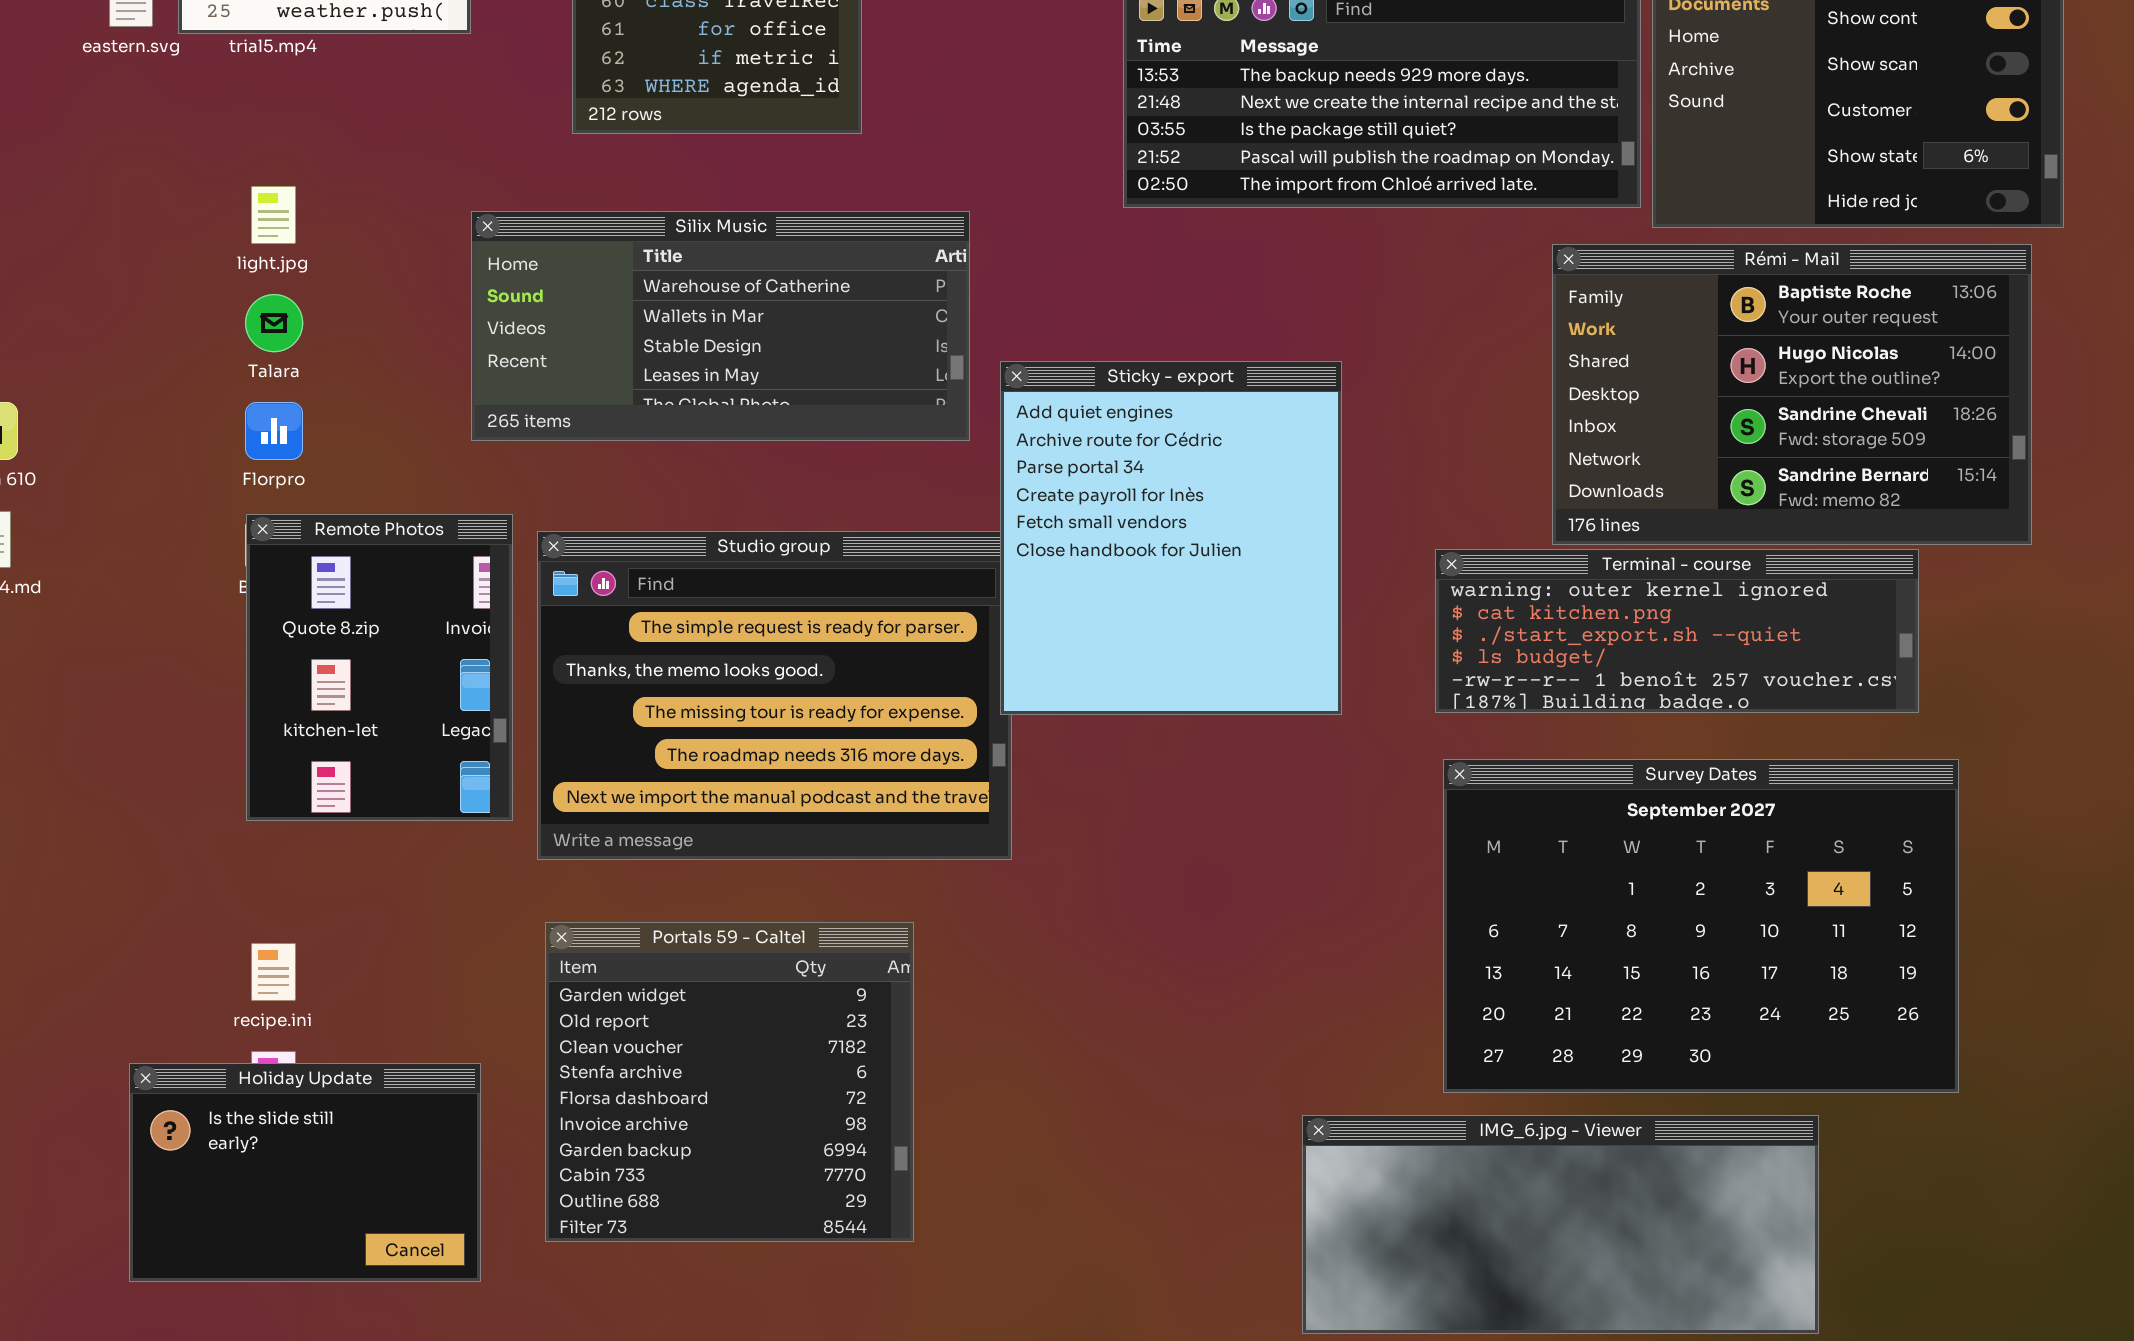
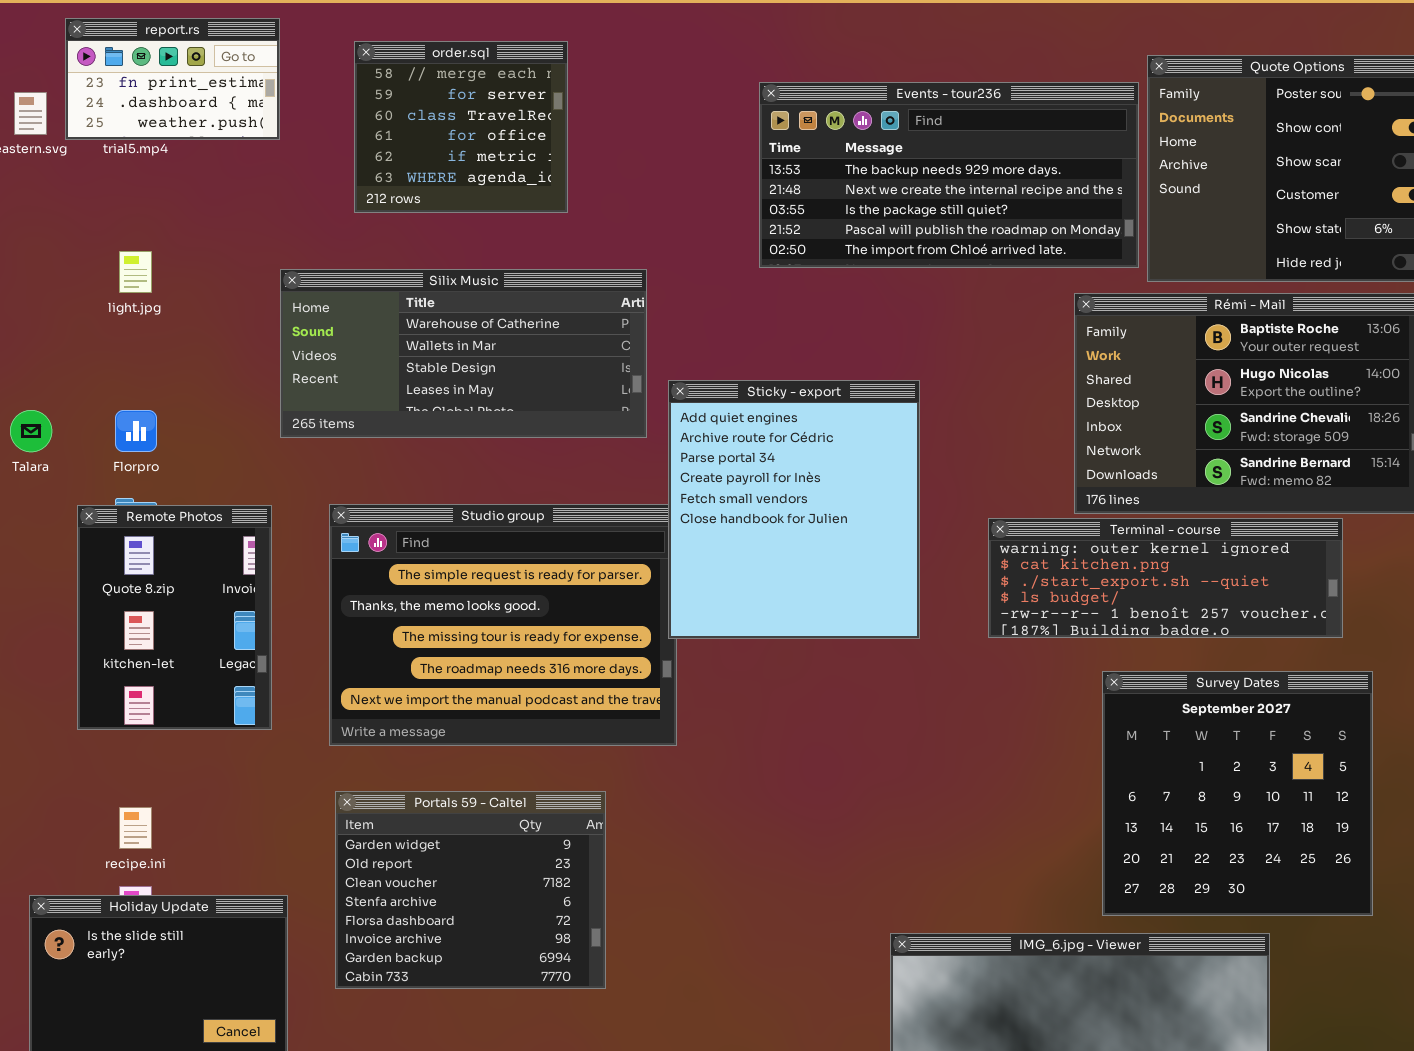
Talara: [245,294,303,352] -> [10,410,52,452], moved
Remote Photos: [246,514,513,821] -> [77,505,272,730], moved
Survey Dates: [1443,759,1959,1093] -> [1102,671,1373,916], resized
Portals 59 - Caltel: [545,922,914,1242] -> [335,791,606,989], resized

